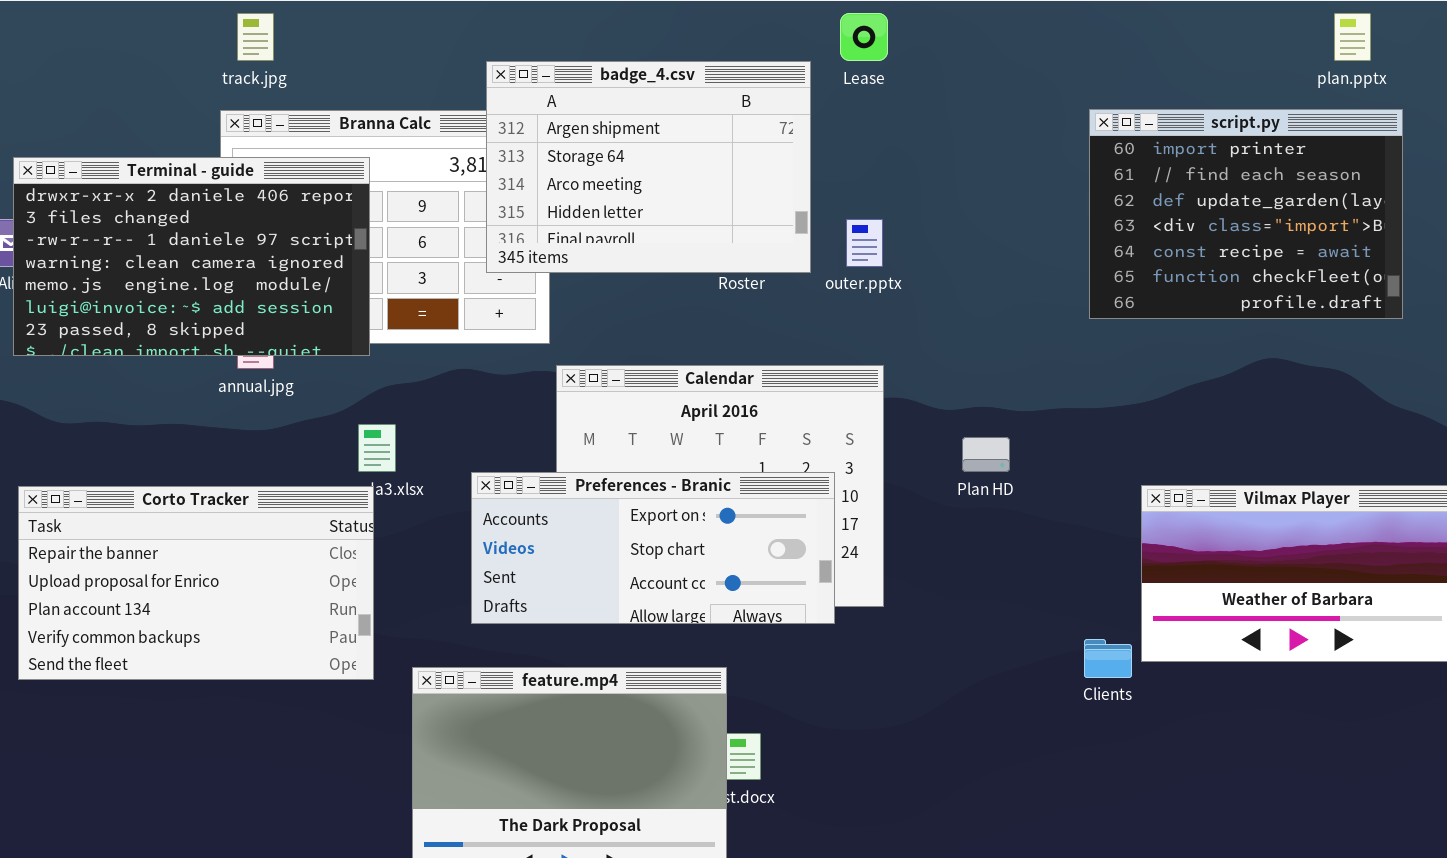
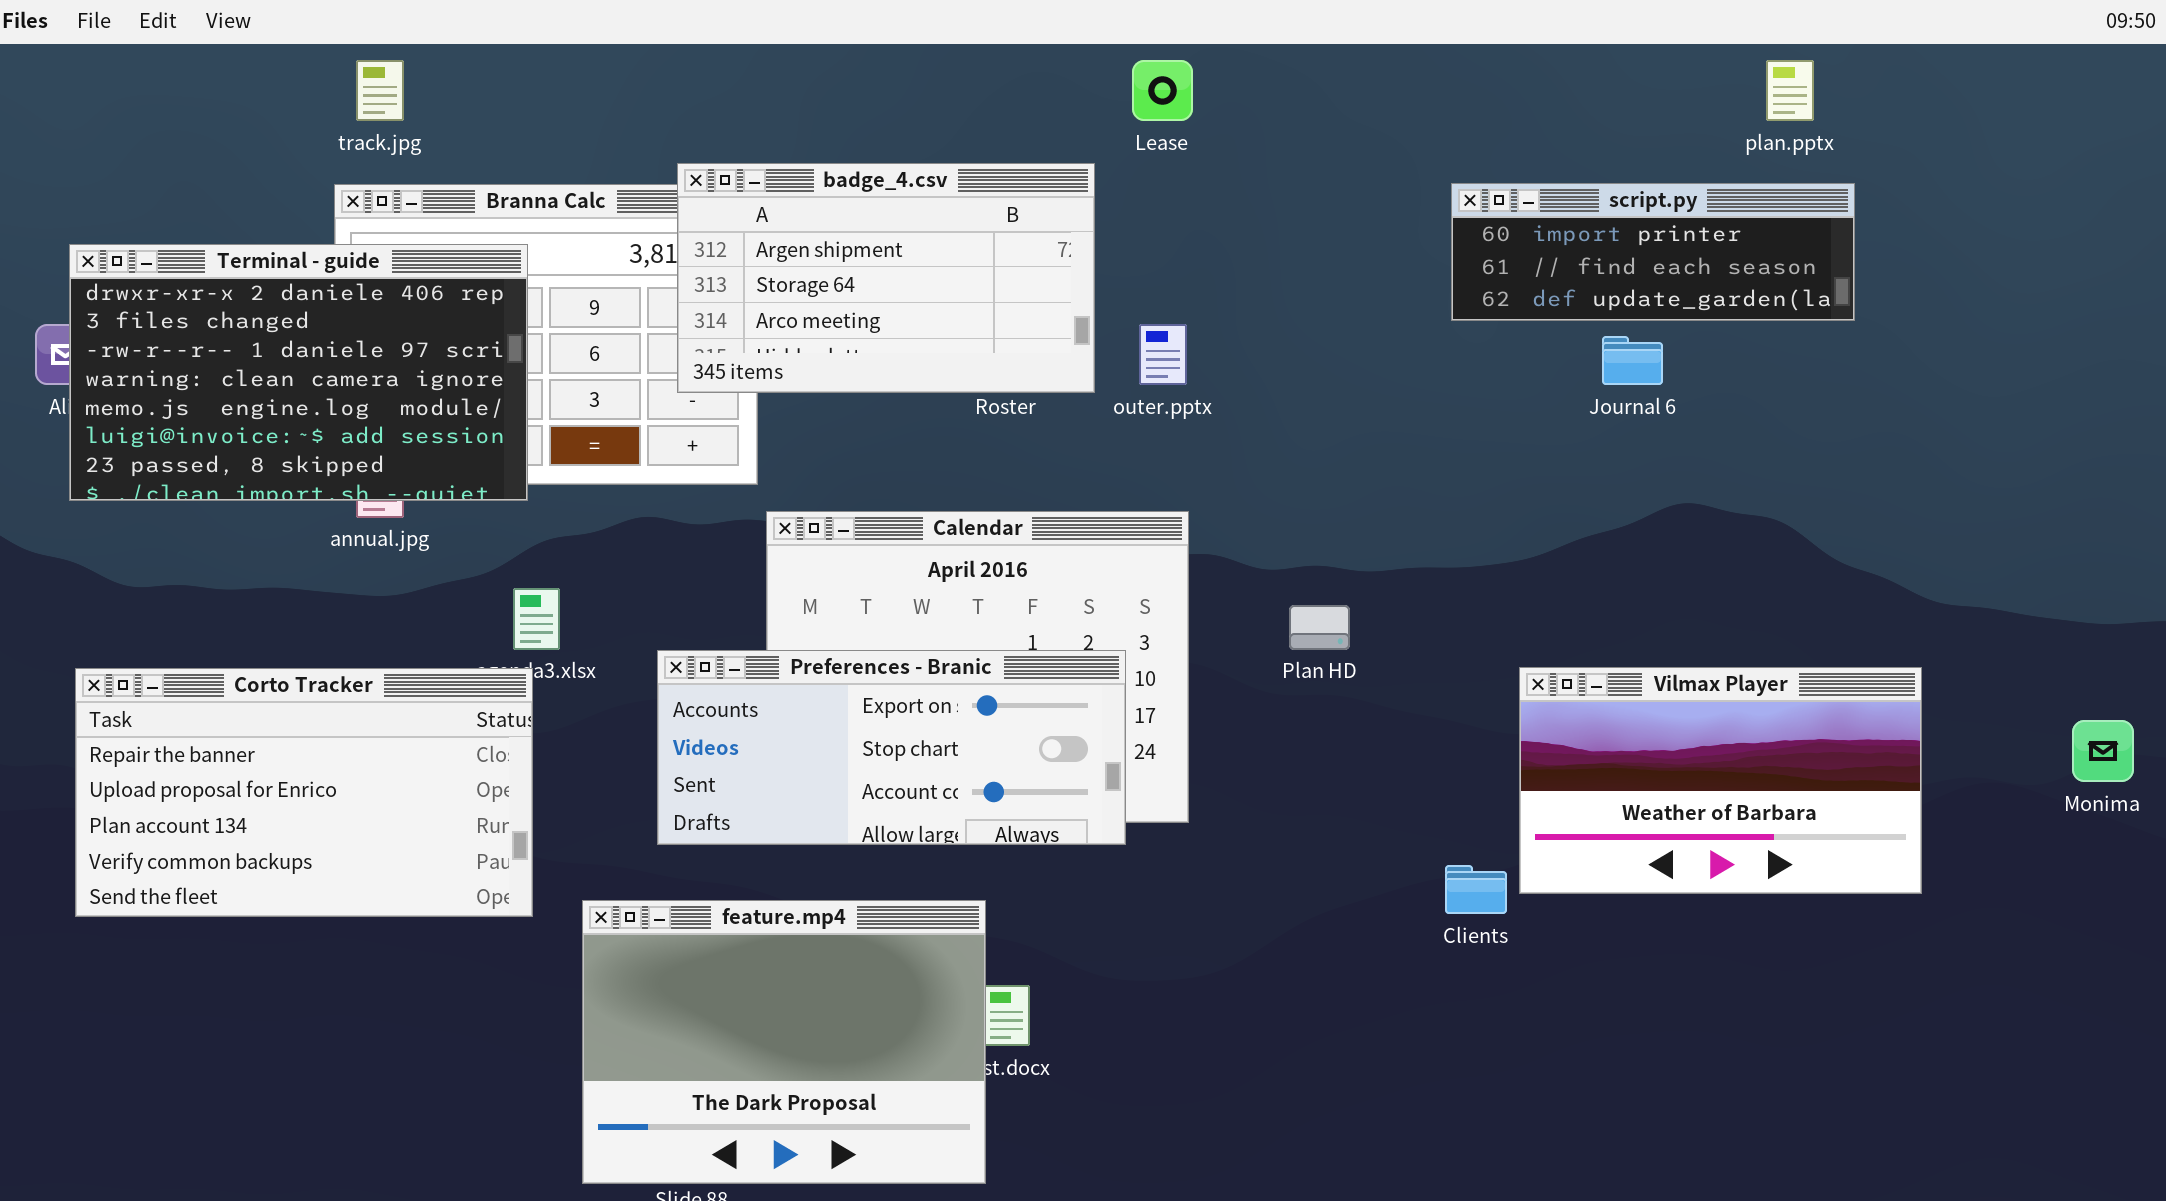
badge_4.csv: [486,61,811,273] -> [677,163,1095,393], resized
script.py: [1089,109,1403,319] -> [1451,183,1855,321], resized

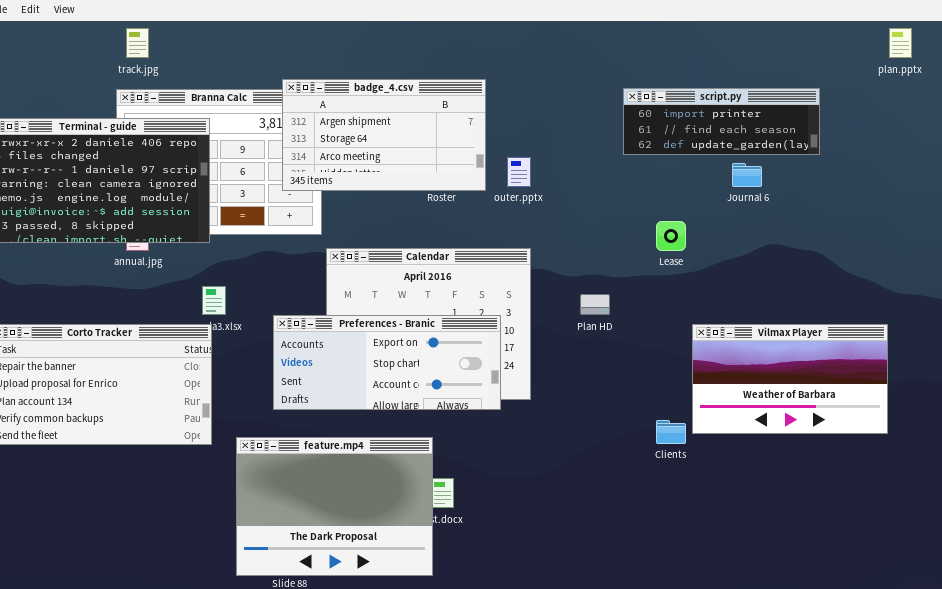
Lease: [1132,60,1193,121] -> [656,221,686,251], moved
plan.pptx: [1766,60,1814,121] -> [889,28,912,58], moved
script.py: [1451,183,1855,321] -> [623,88,820,155], moved

